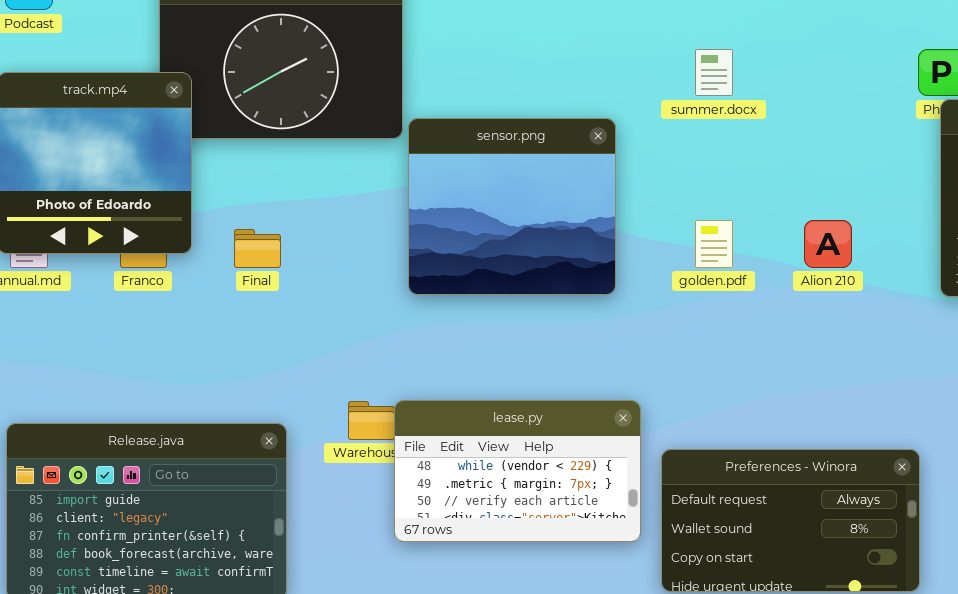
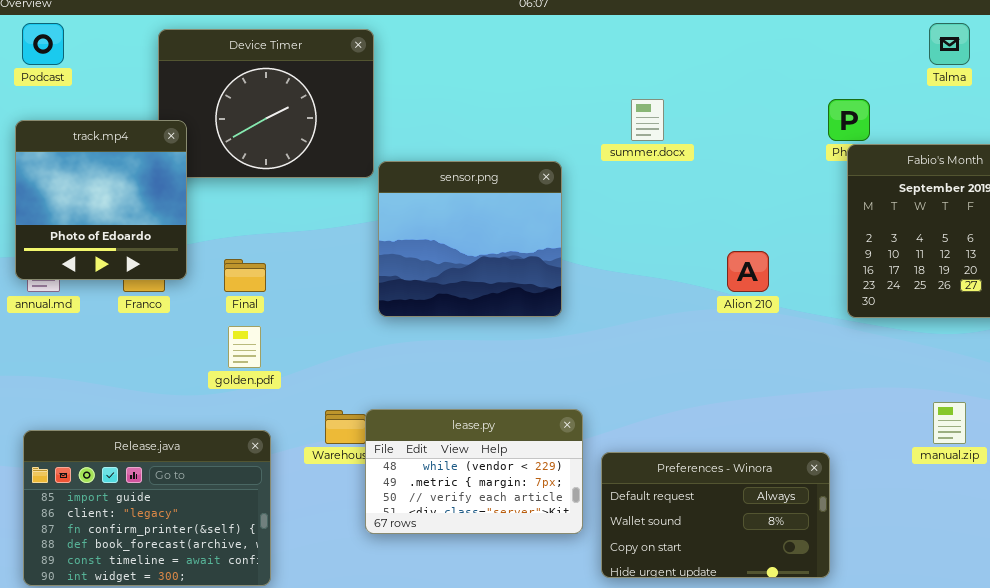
golden.pdf: [695,220,733,268] -> [228,326,261,368], moved

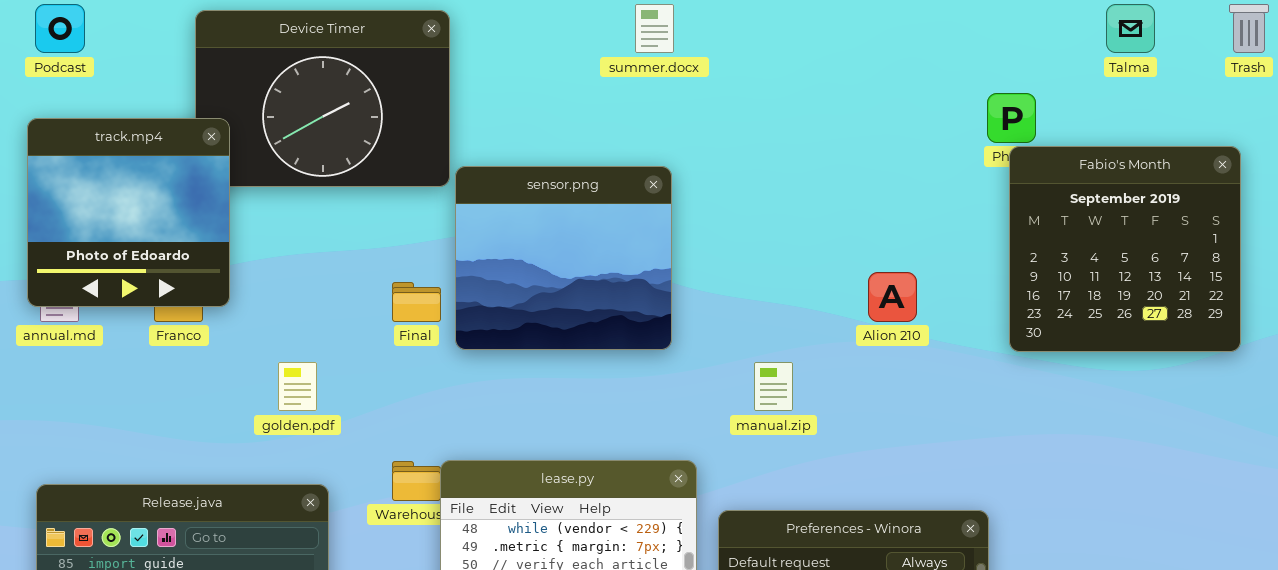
summer.docx: [631,99,664,141] -> [635,4,674,53], moved
Final: [224,259,266,292] -> [392,282,441,322], moved
manual.zip: [933,402,966,444] -> [754,362,793,411], moved

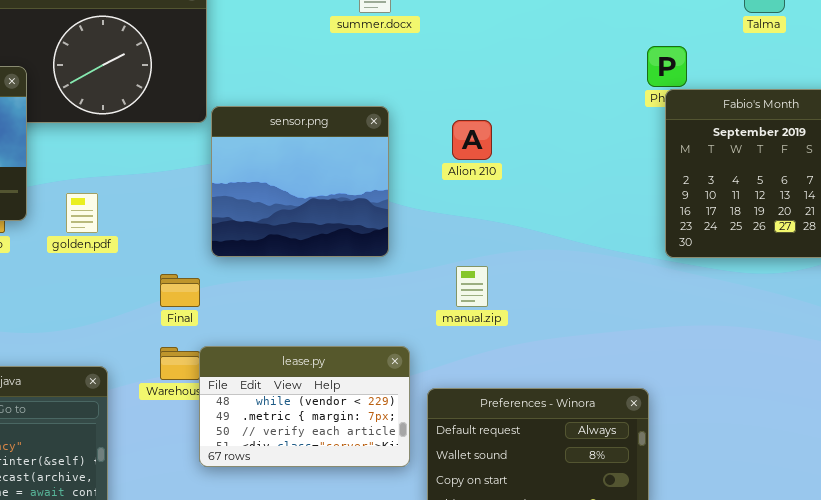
Alion 210: [868,272,917,322] -> [452,120,492,160], moved
Final: [392,282,441,322] -> [160,274,200,307], moved
golden.pdf: [278,362,317,411] -> [66,193,98,233], moved

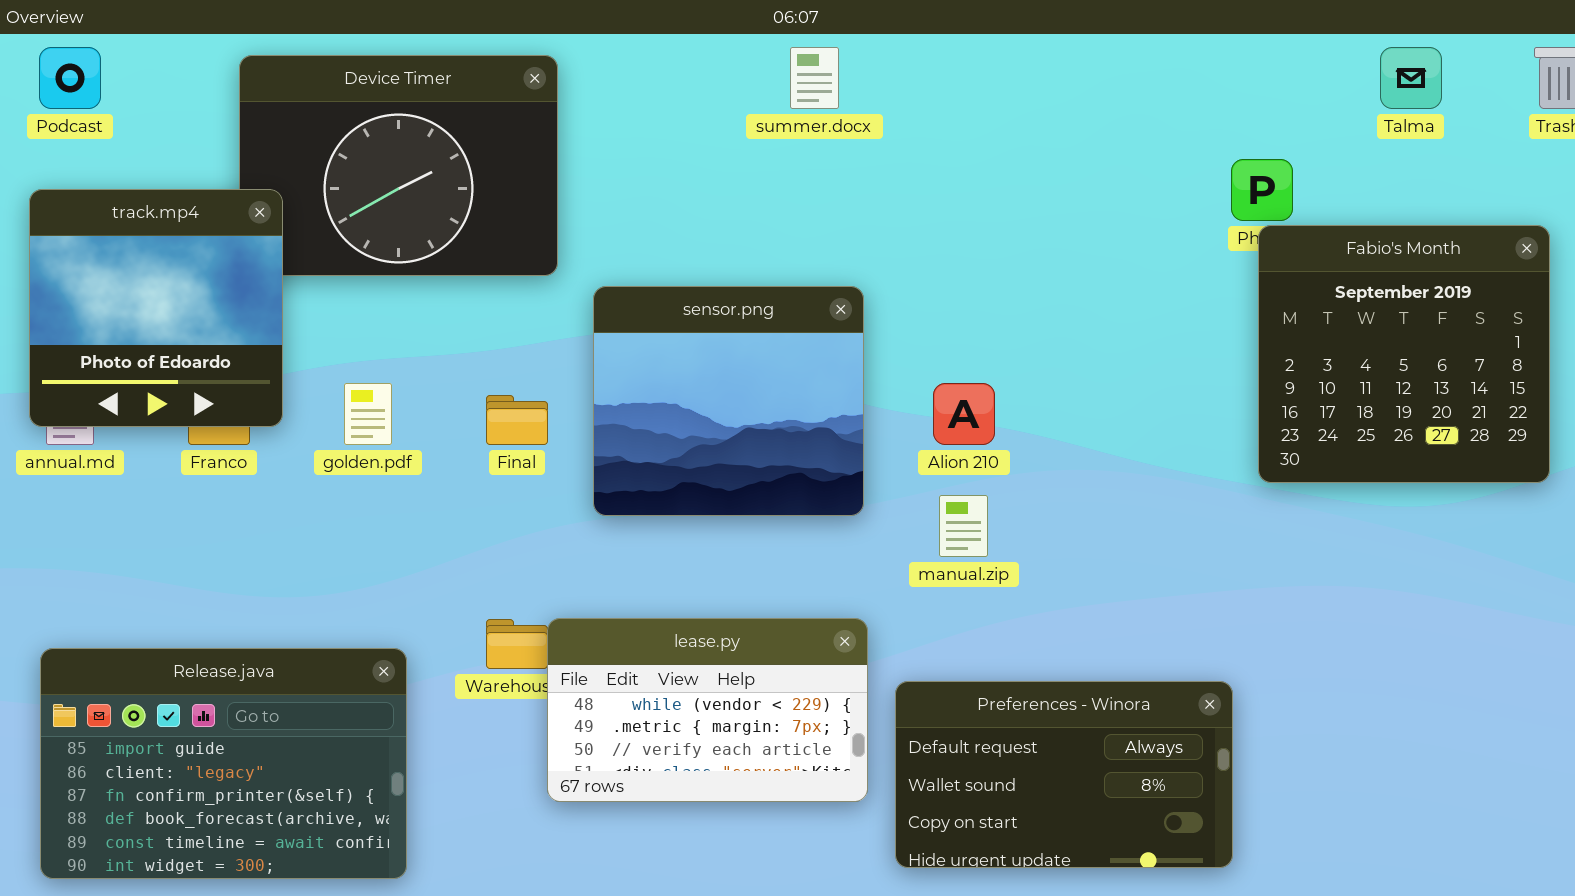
sensor.png: [211,106,389,257] -> [593,286,864,516], moved
Alion 210: [452,120,492,160] -> [933,383,995,445], moved
Final: [160,274,200,307] -> [486,395,548,445], moved

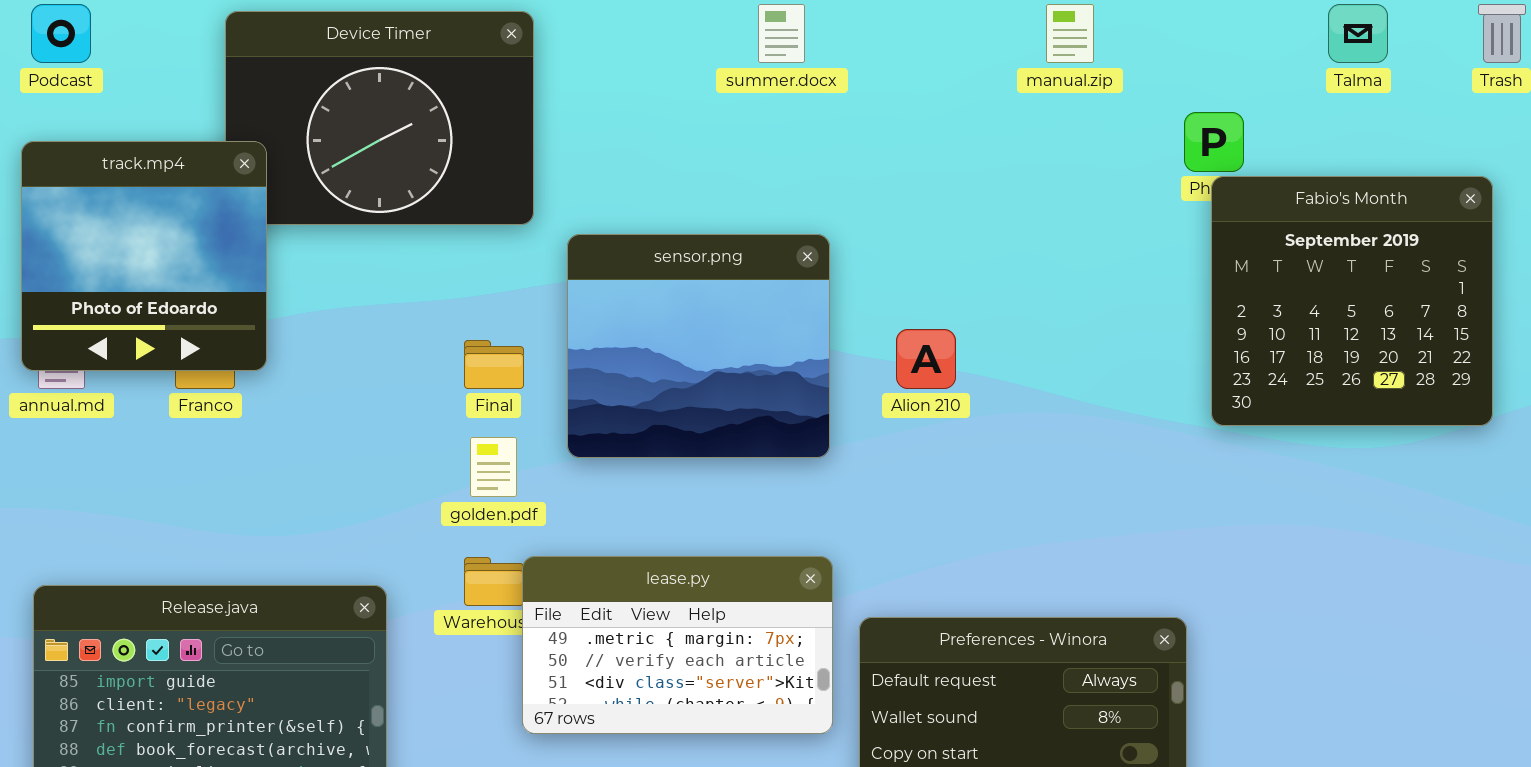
golden.pdf: [344,383,392,445] -> [470,437,517,497], moved
manual.zip: [939,495,988,557] -> [1046,4,1094,63], moved
lease.py: [547,618,868,802] -> [522,556,833,734], scrolled down 1 row

